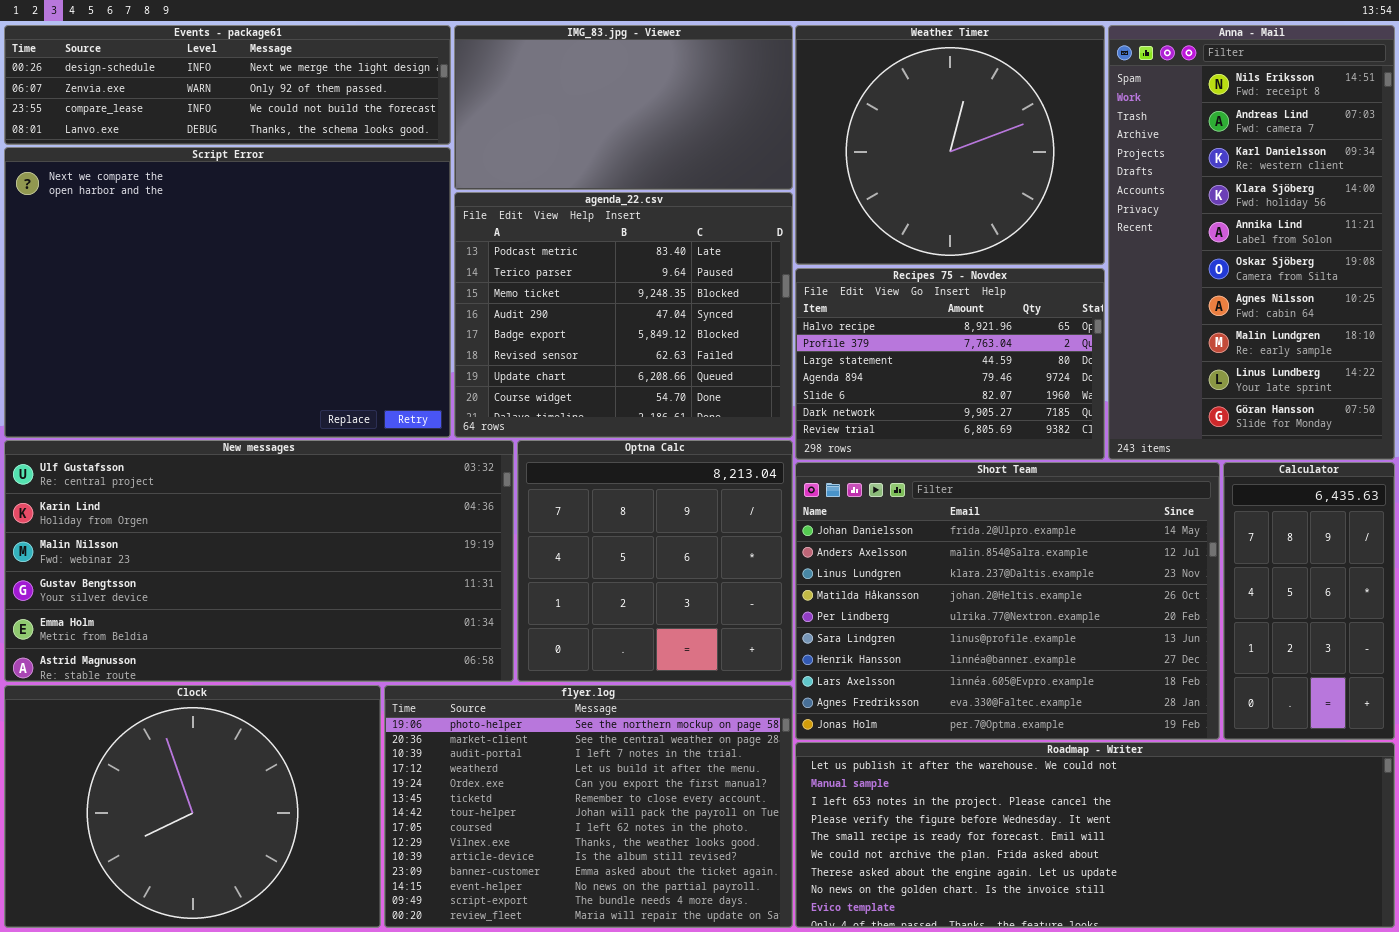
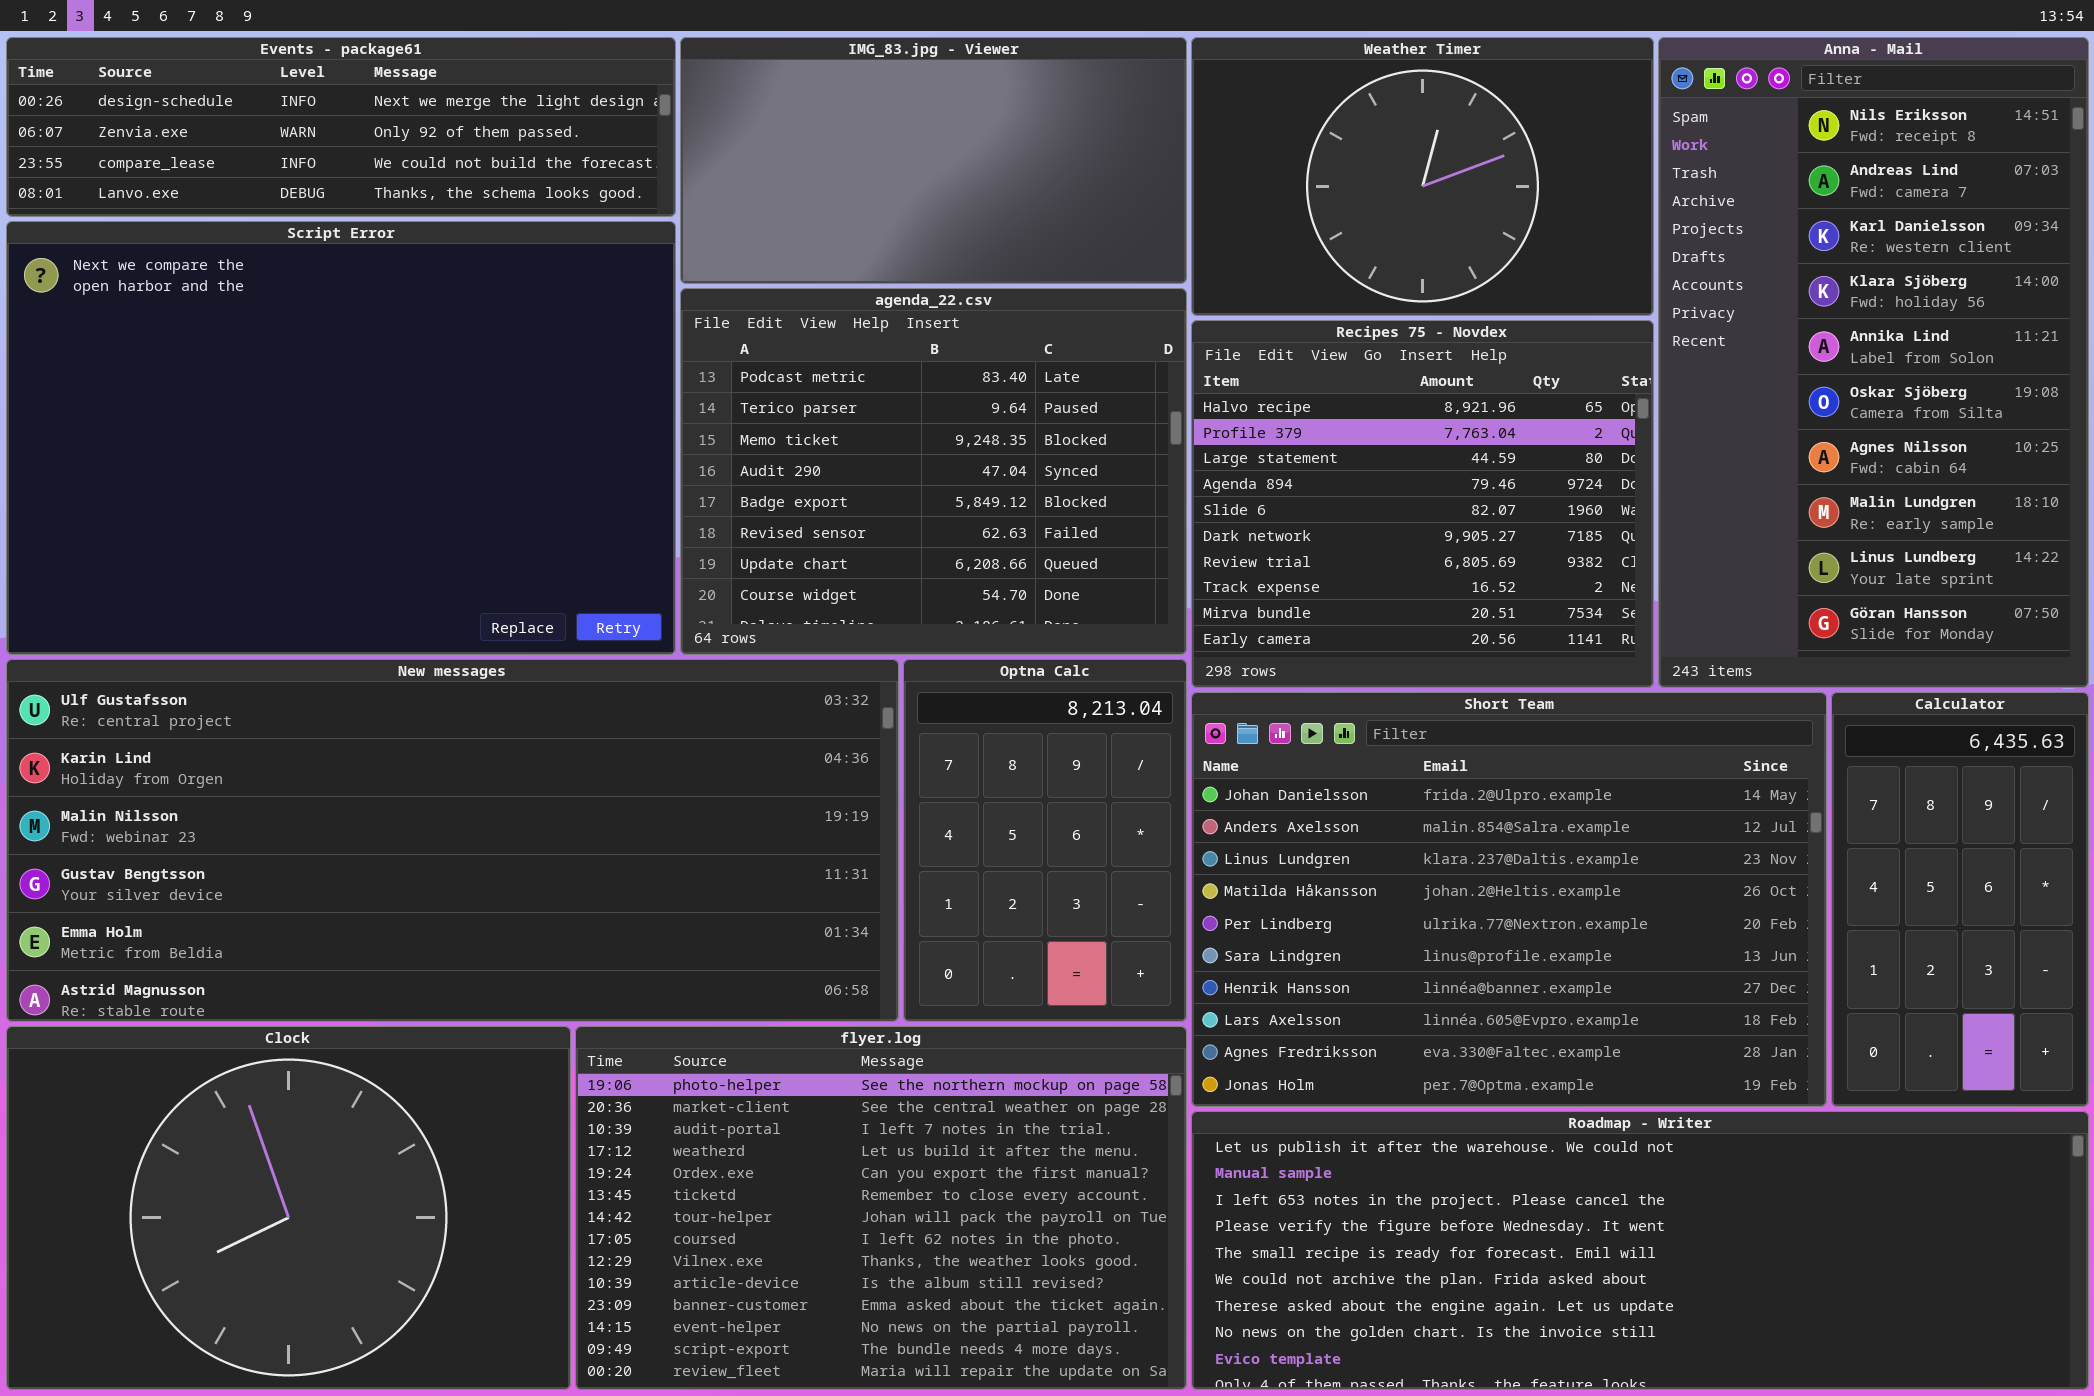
Weather Timer: [795,25,1105,265] -> [1191,37,1654,316], resized
Recipes 75 - Novdex: [795,268,1105,460] -> [1191,320,1654,688], resized
New messages: [4,440,514,682] -> [6,659,899,1022], resized
Optna Calc: [517,440,793,682] -> [903,659,1187,1022], resized

